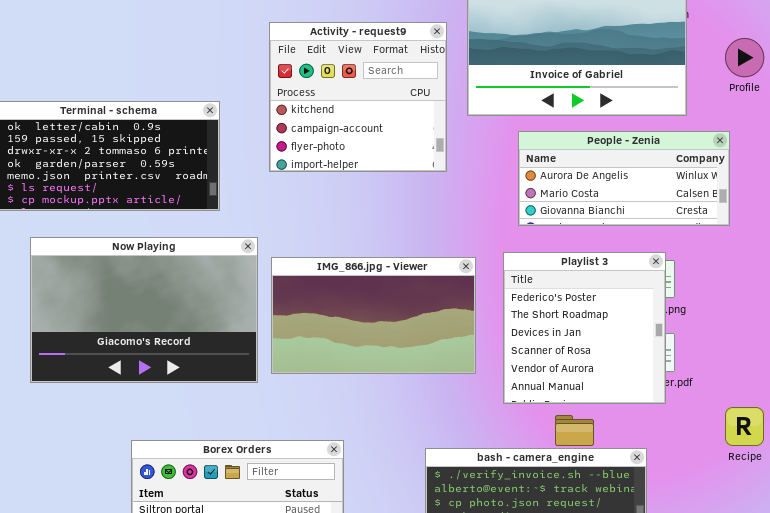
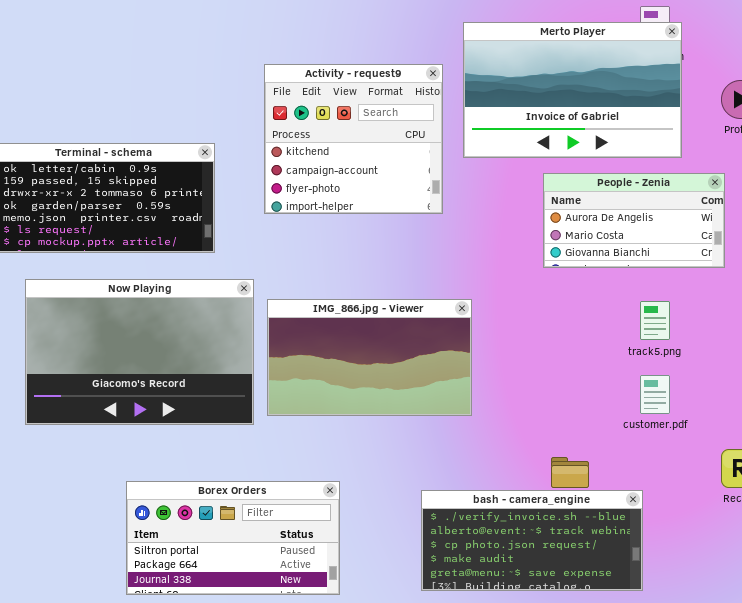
People - Zenia: [518,131,730,226] -> [543,173,725,268], resized
Playlist 3: [503,252,666,404] -> none, closed

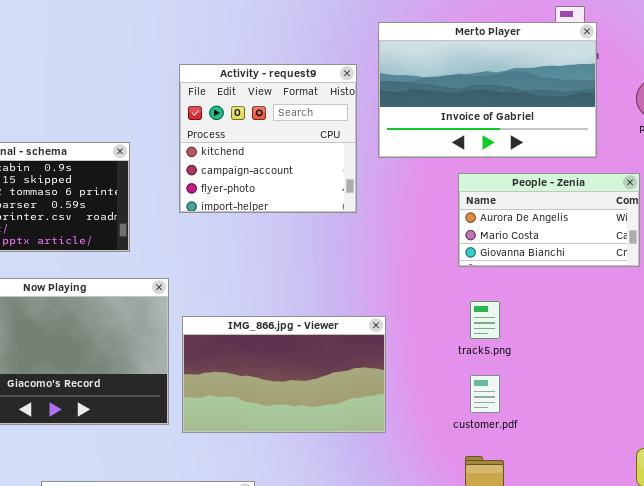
IMG_866.jpg - Viewer: [267,299,472,416] -> [182,316,386,433], moved
track5.png: [640,301,670,340] -> [470,301,500,339], moved
customer.pdf: [640,375,670,414] -> [470,375,500,413], moved

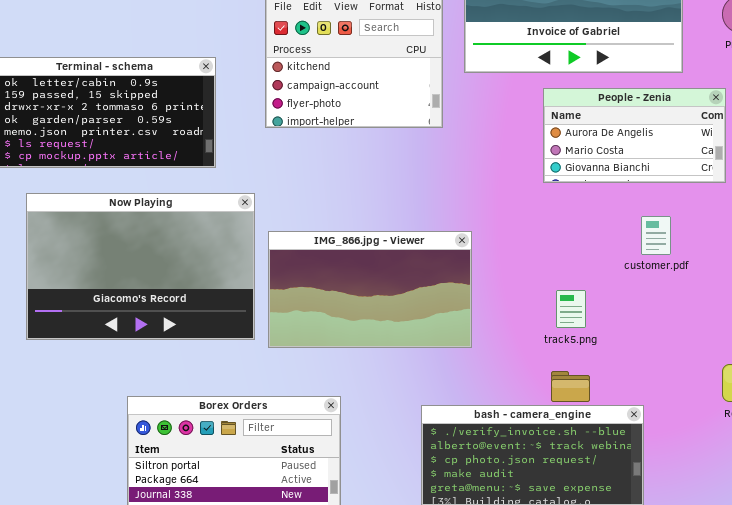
track5.png: [470,301,500,339] -> [556,290,586,328], moved
customer.pdf: [470,375,500,413] -> [641,216,671,255], moved

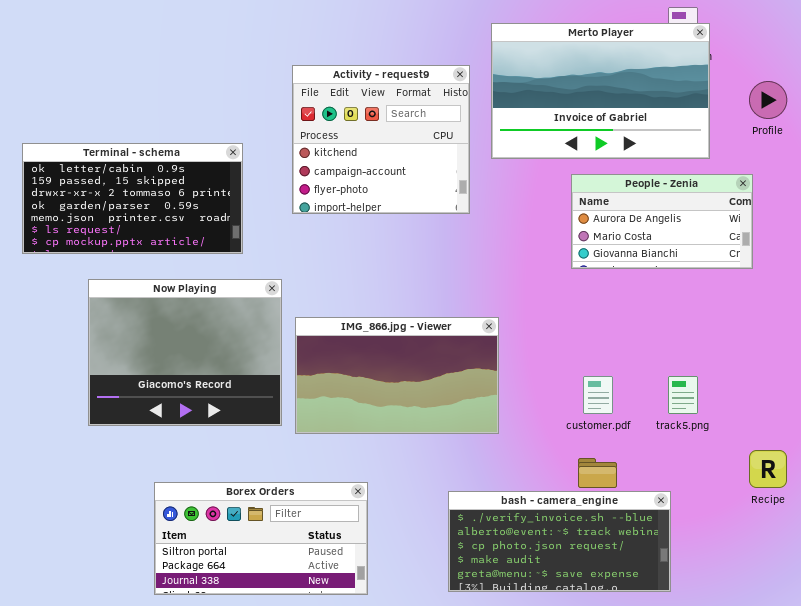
Now Playing: [26,193,255,340] -> [88,279,282,426], resized
customer.pdf: [641,216,671,255] -> [583,376,613,414], moved
track5.png: [556,290,586,328] -> [668,376,698,414], moved

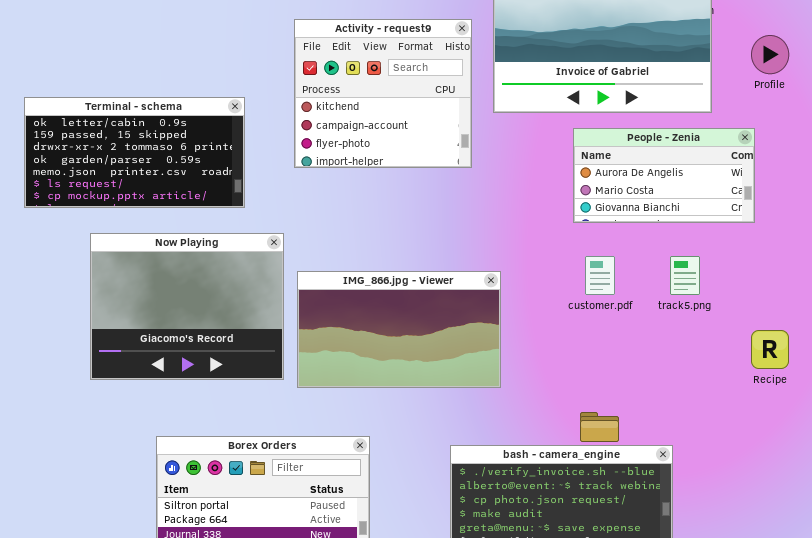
customer.pdf: [583,376,613,414] -> [585,256,615,295], moved
track5.png: [668,376,698,414] -> [670,256,700,295], moved
Recipe: [749,450,787,488] -> [751,330,789,369], moved

